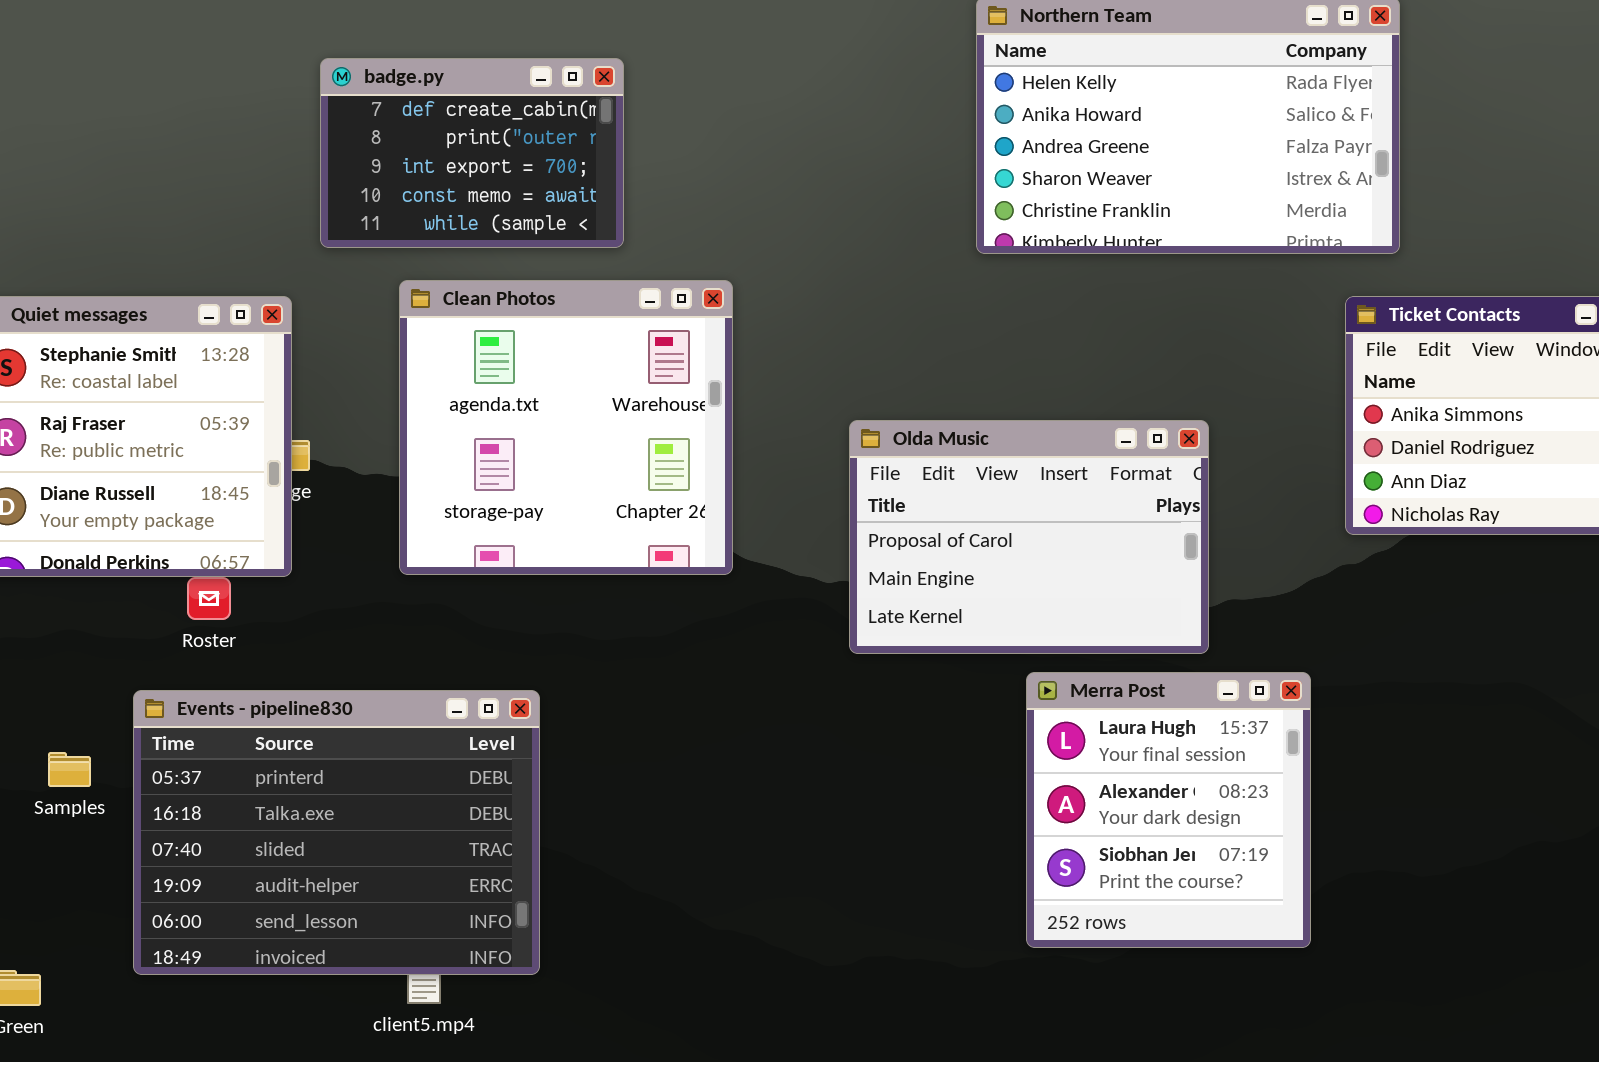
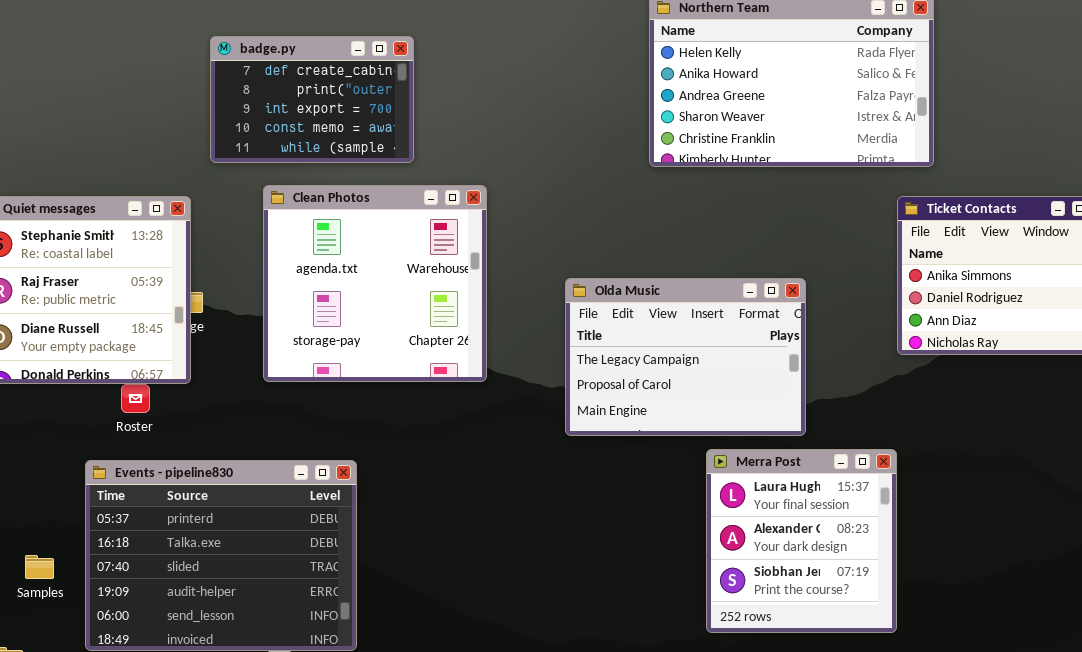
Olda Music: [849,420,1209,654] -> [565,278,806,436], scrolled up 1 row
Merra Post: [1026,672,1311,948] -> [706,449,897,633], moved
Samples: [48,752,91,787] -> [25,555,54,579], moved

